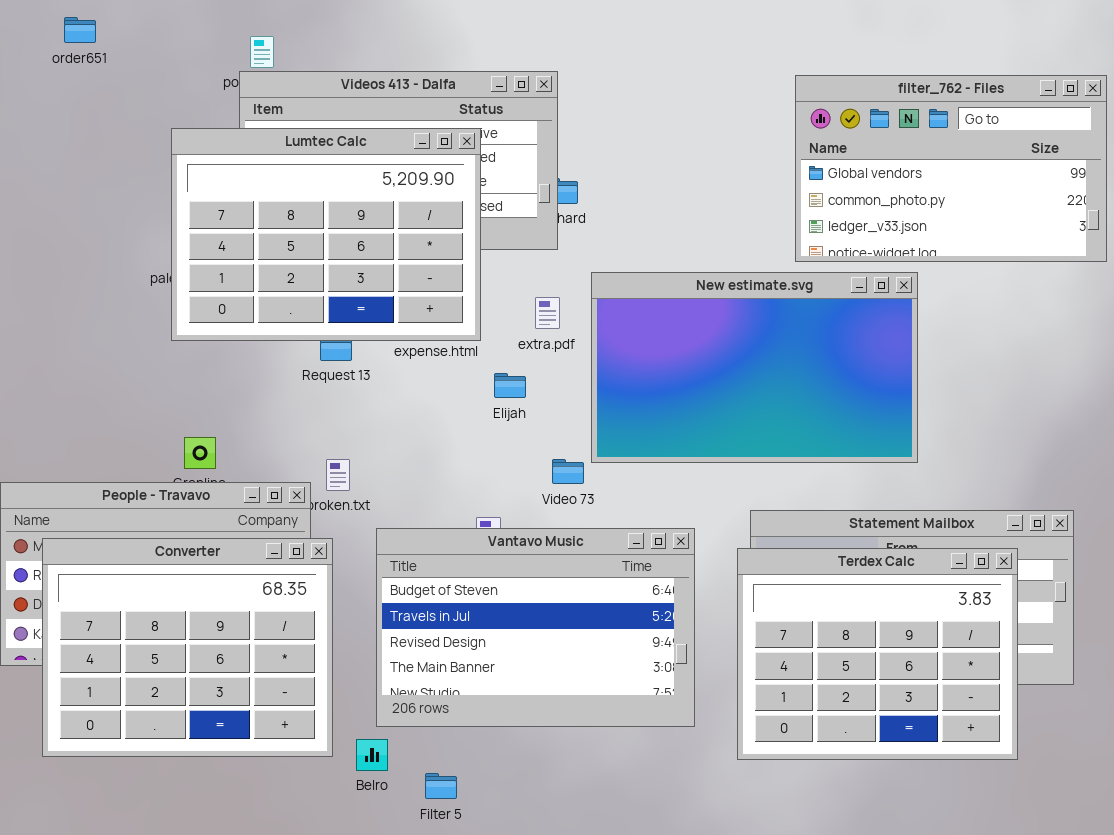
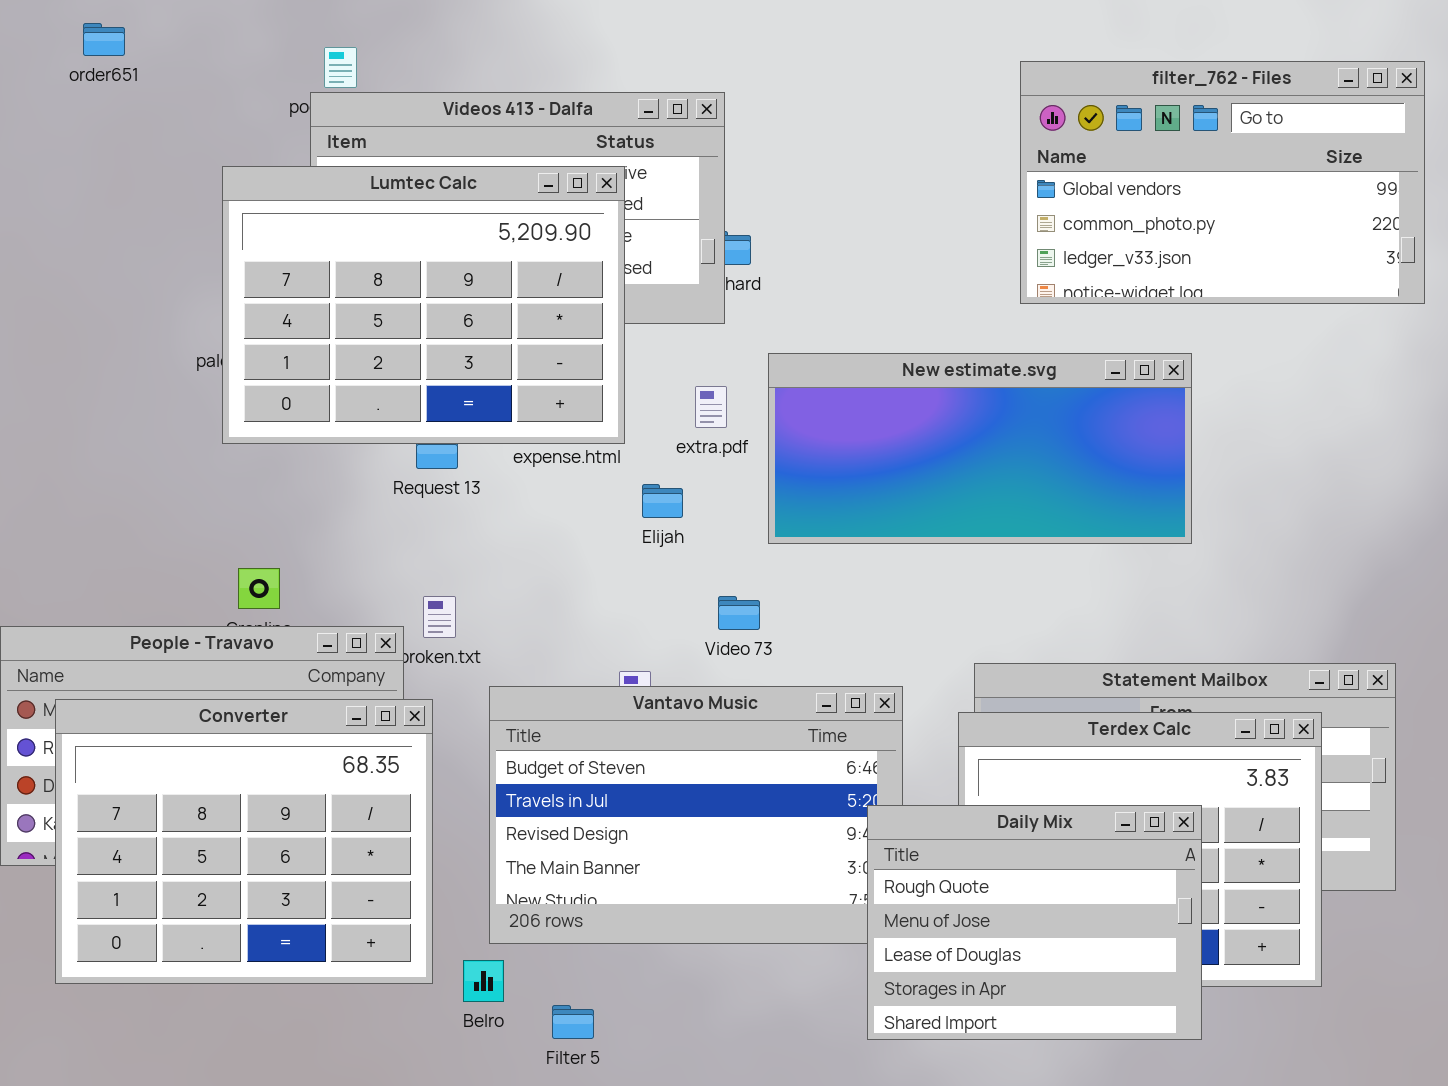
filter_762 - Files: [795,75,1107,262] -> [1020,61,1425,304], moved
New estimate.svg: [591,272,918,463] -> [768,353,1192,544], resized
Daily Mix: none -> [867,805,1202,1040], opened

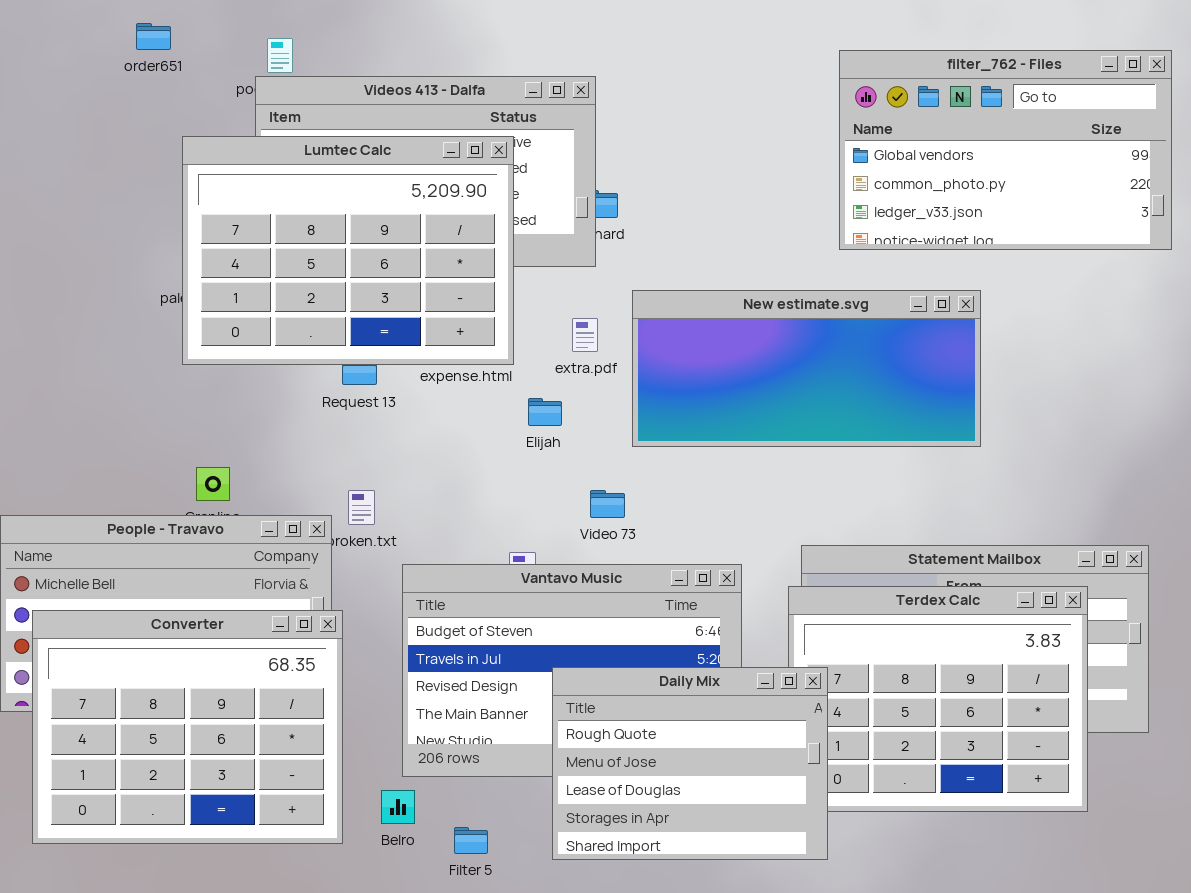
order651: [83,23,125,56] -> [136,23,171,50], moved
Converter: [55,699,433,984] -> [32,610,343,844], moved
Daily Mix: [867,805,1202,1040] -> [552,667,828,860], moved

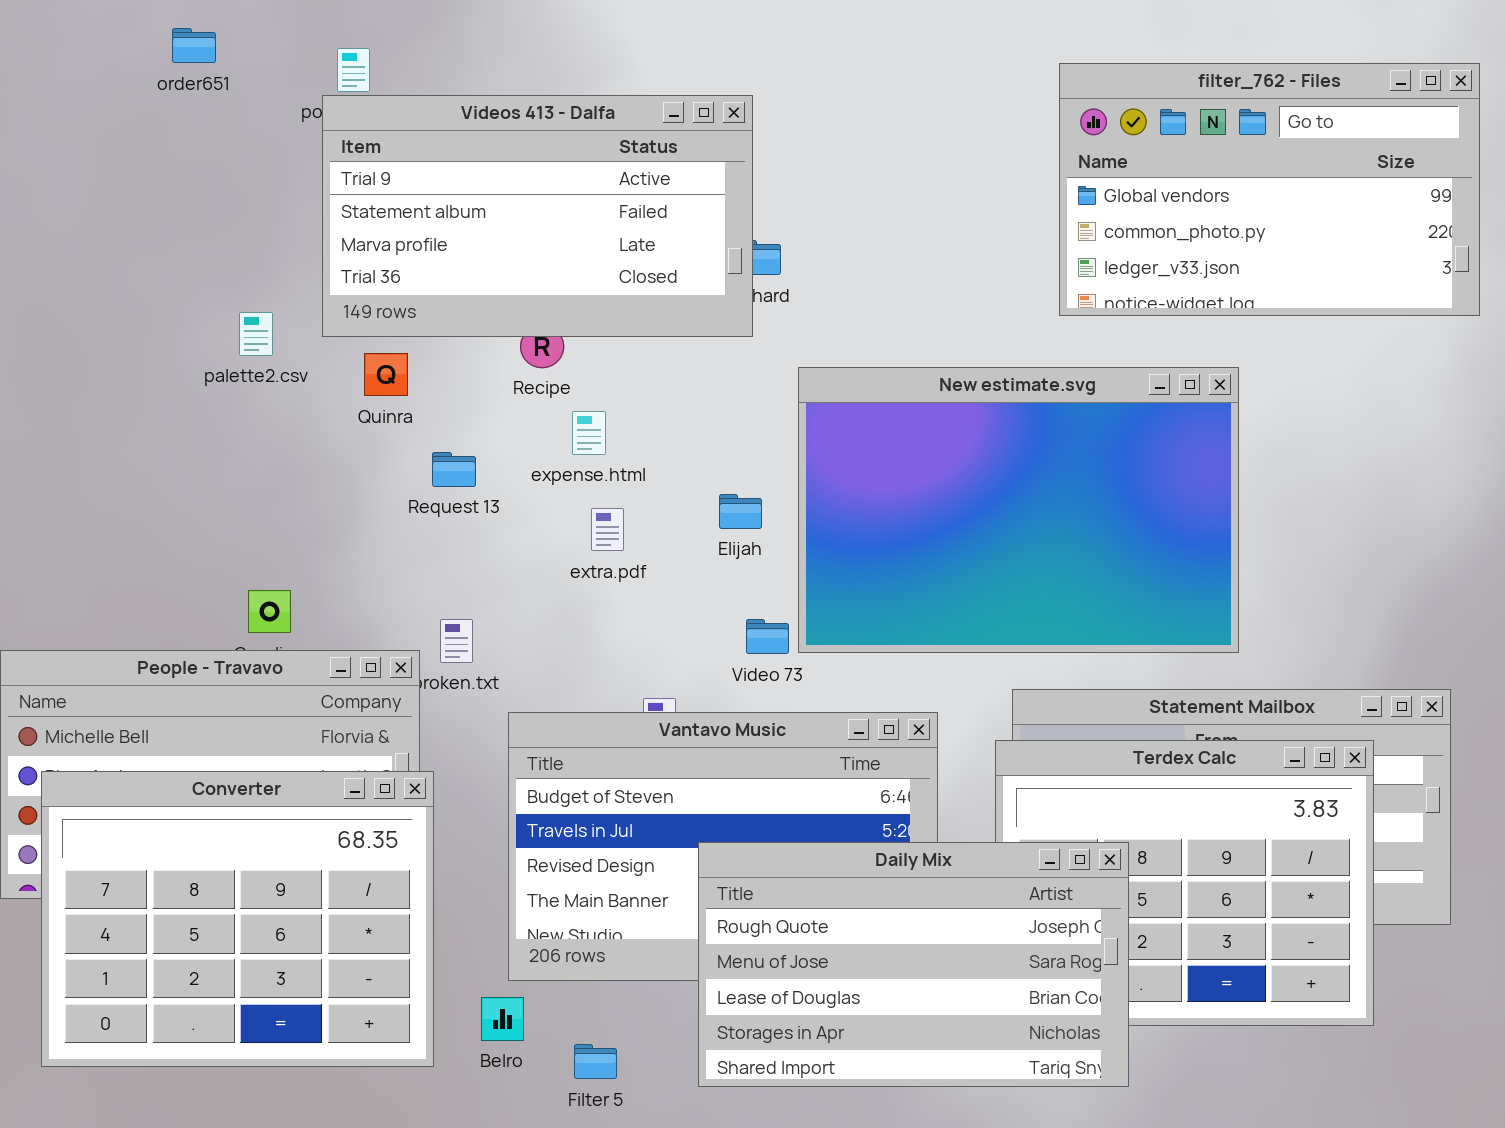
Lumtec Calc: [182,136,514,365] -> none, closed
New estimate.svg: [632,290,981,447] -> [798,367,1239,653], resized
extra.pdf: [572,318,598,352] -> [591,508,624,551], moved
Elijah: [528,398,562,426] -> [719,494,762,529], moved
Daily Mix: [552,667,828,860] -> [698,842,1129,1087], resized

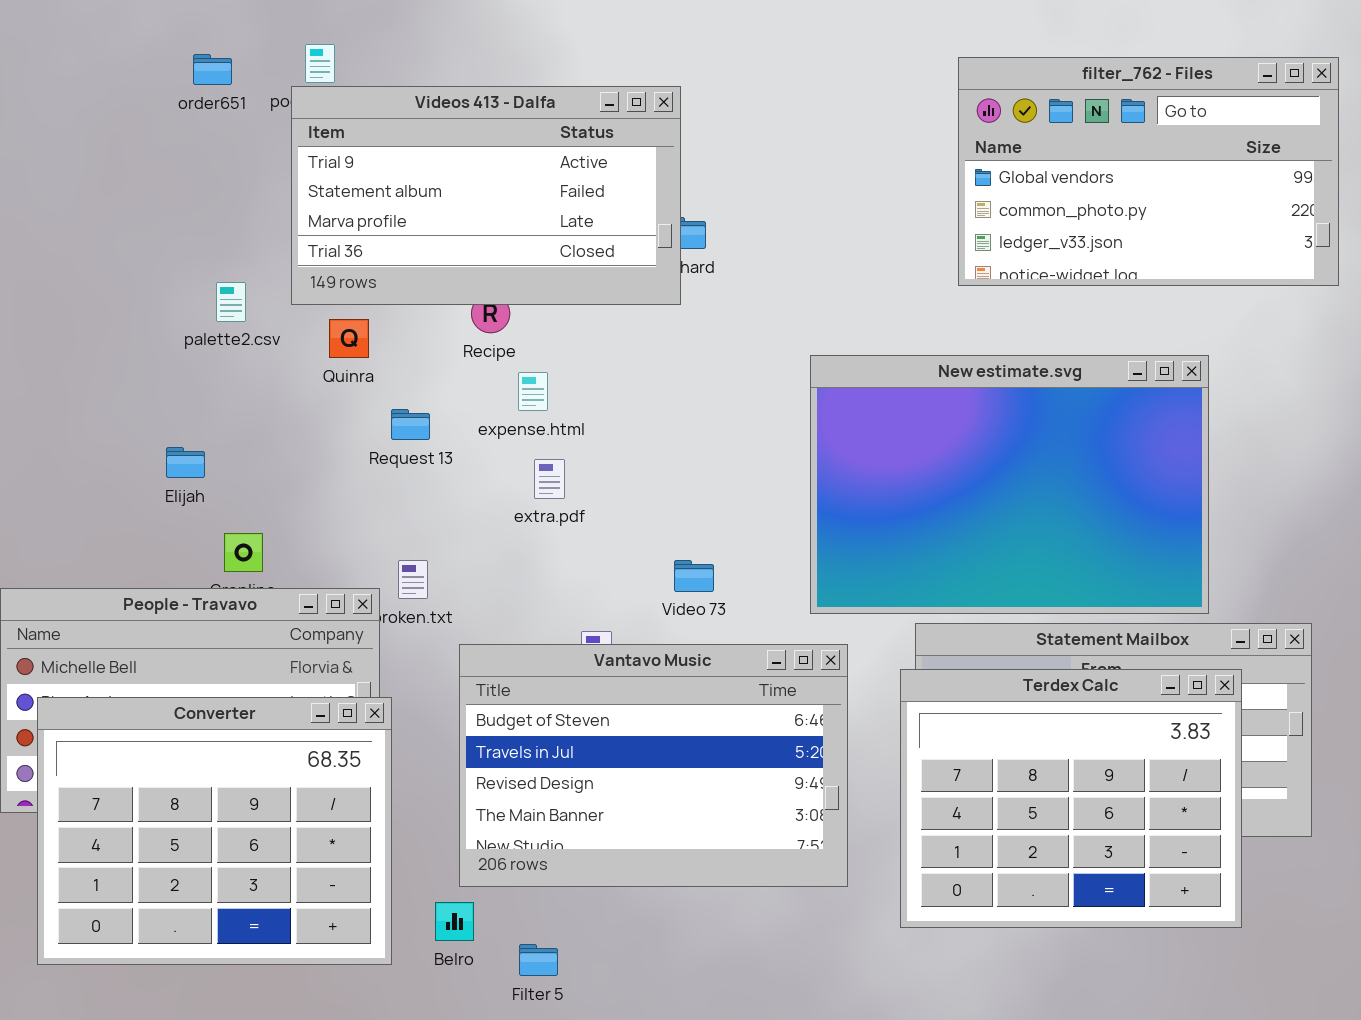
order651: [172,28,216,63] -> [193,54,232,85], moved
New estimate.svg: [798,367,1239,653] -> [810,355,1209,614], moved
Elijah: [719,494,762,529] -> [166,447,205,478], moved
Daily Mix: [698,842,1129,1087] -> none, closed

